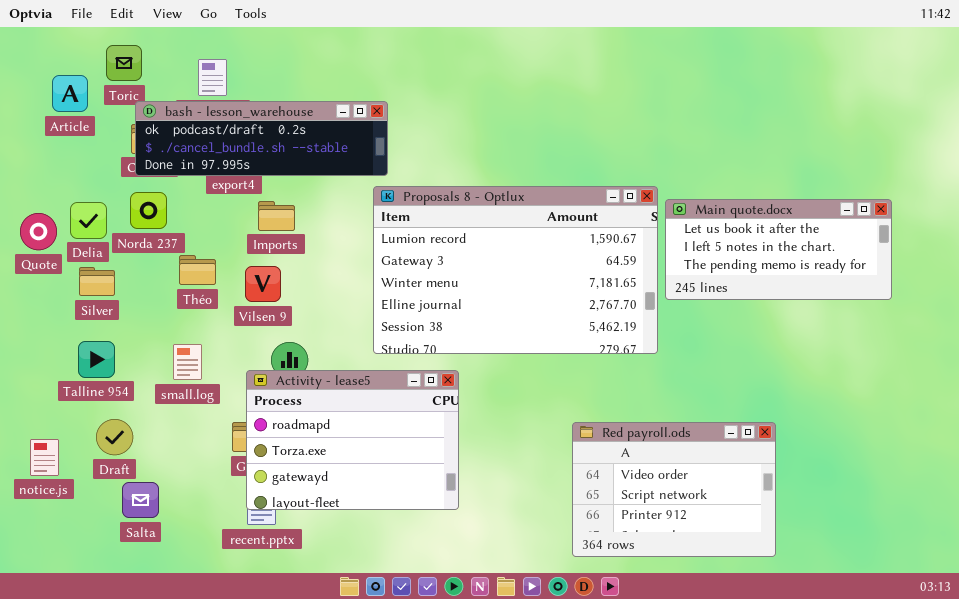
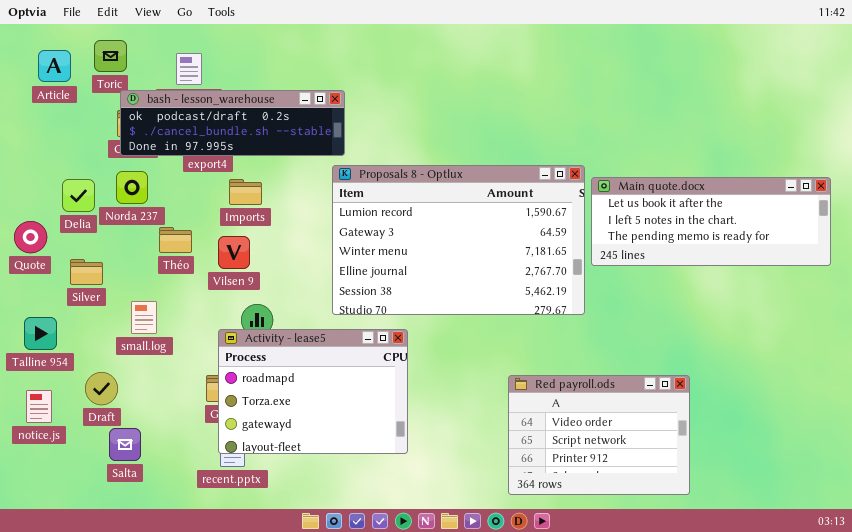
Article: [52,75,88,112] -> [38,50,71,82], moved
Main quote.docx: [665,199,892,300] -> [591,177,831,266], resized
Quote: [20,213,57,250] -> [14,221,47,253], moved
Silver: [79,267,115,296] -> [70,259,103,285], moved
Talline 954: [78,341,115,378] -> [24,317,57,350], moved
small.log: [173,344,202,380] -> [131,301,157,334], moved

